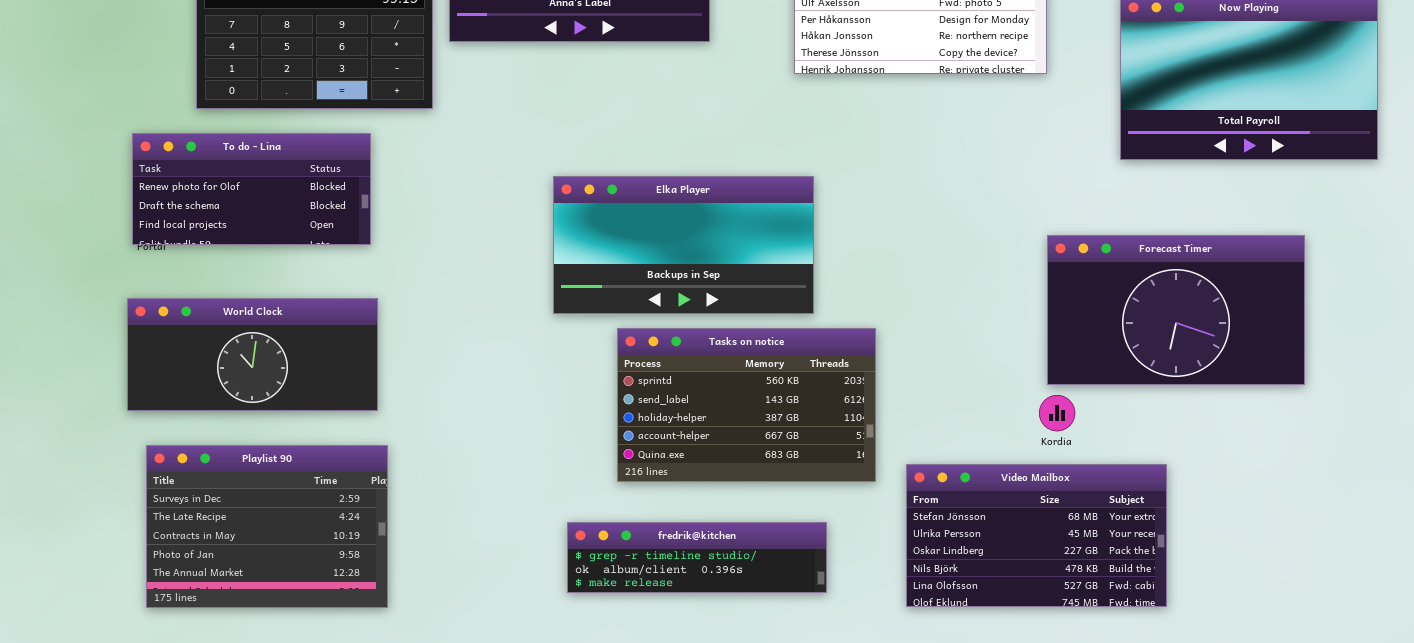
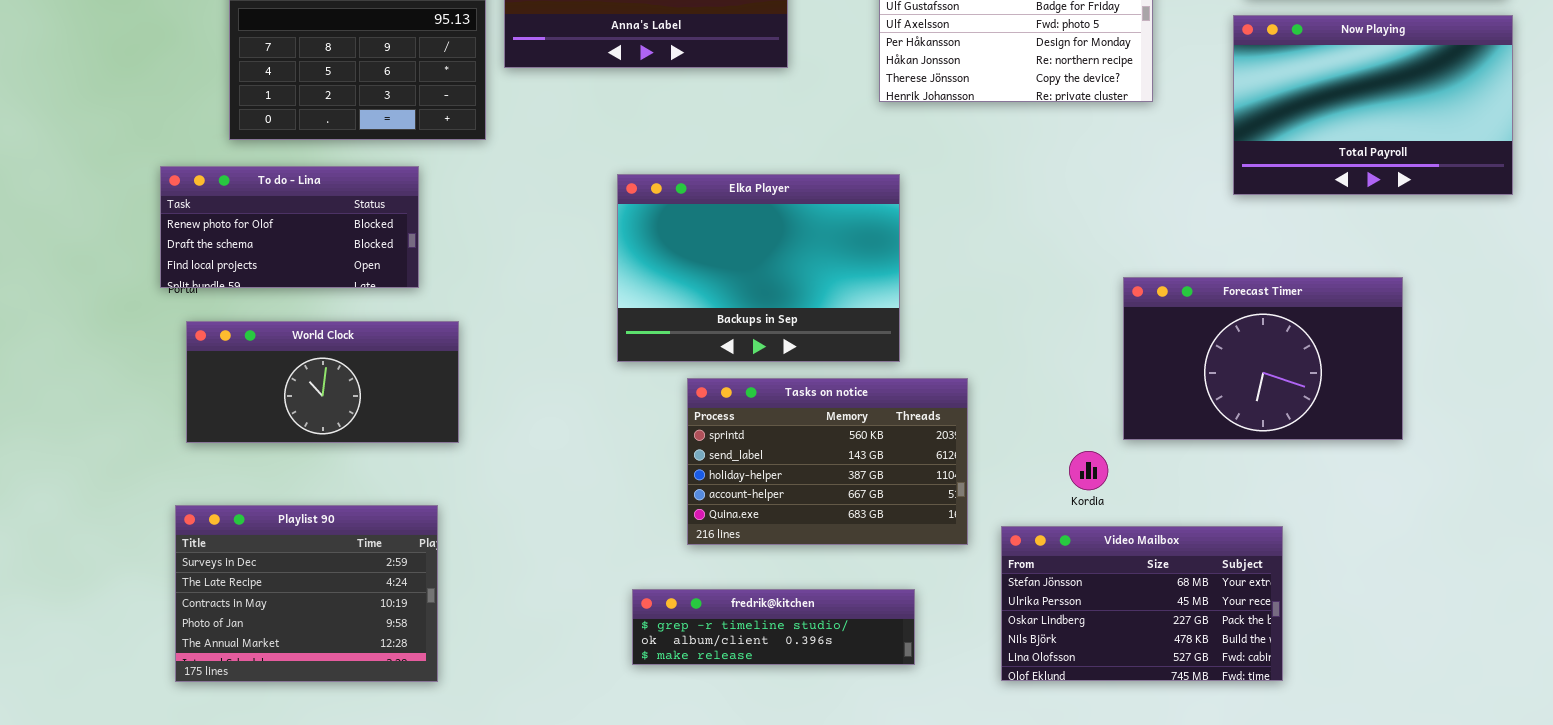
Elka Player: [553,176,814,314] -> [617,174,900,362], resized
Forecast Timer: [1047,235,1305,385] -> [1123,277,1403,440], moved
World Clock: [127,298,378,411] -> [186,321,459,443], moved
Kordia: [1039,395,1075,431] -> [1069,451,1108,490], moved

